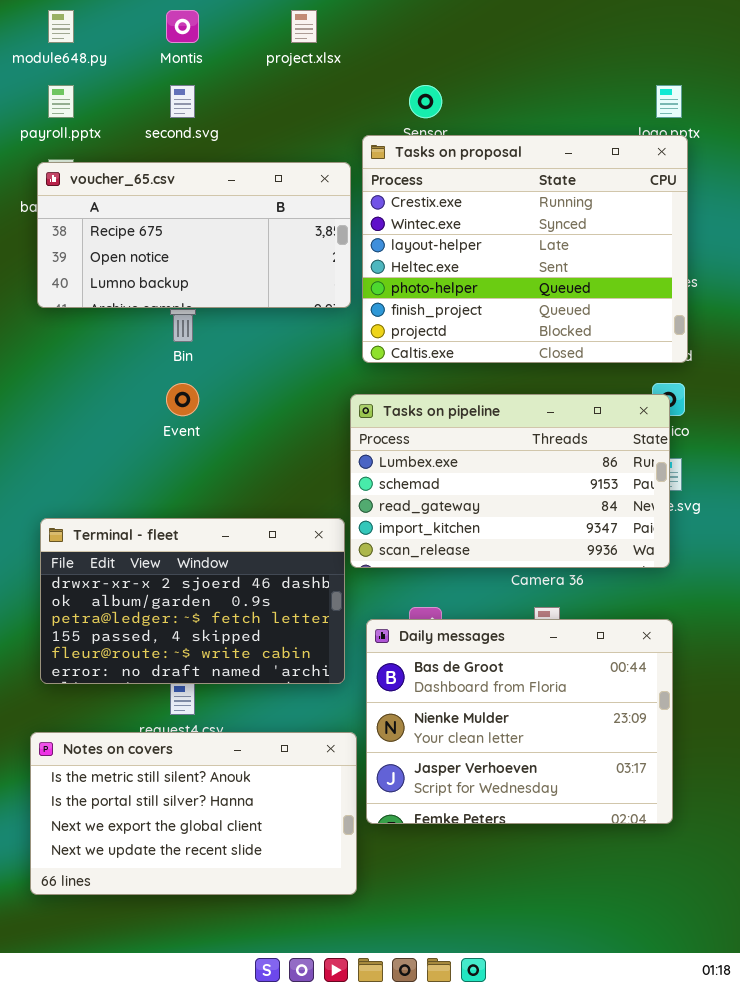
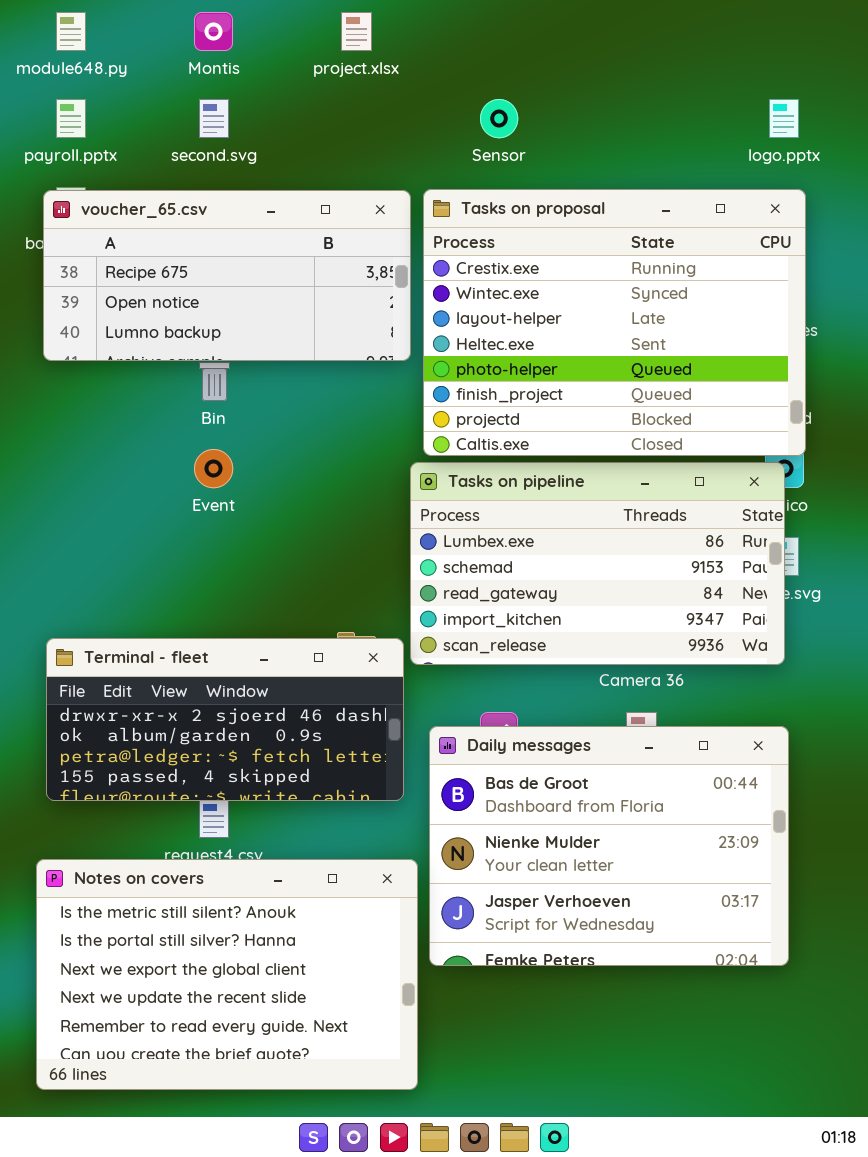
Tasks on proposal: [362,135,688,363] -> [423,189,806,456], moved
Terminal - fleet: [40,518,345,684] -> [46,638,404,801], resized
Notes on covers: [30,732,357,895] -> [36,859,418,1090], resized

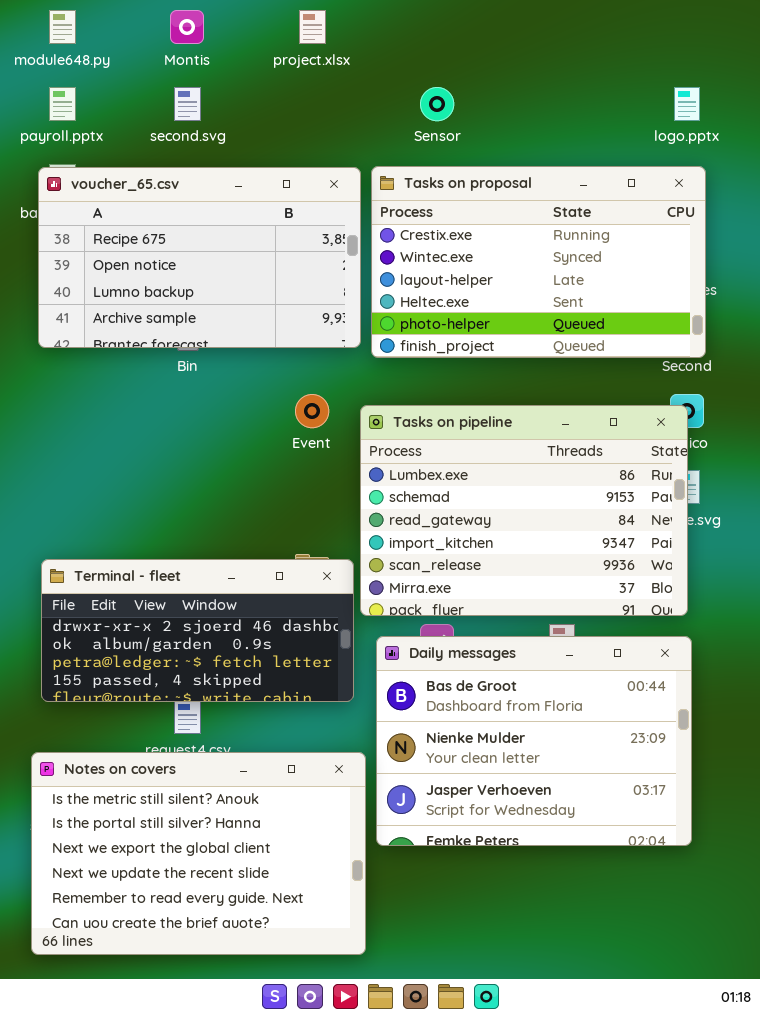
Tasks on proposal: [423,189,806,456] -> [371,166,706,358], resized
voucher_65.csv: [43,190,411,361] -> [38,167,361,348], resized
Event: [194,449,233,488] -> [295,394,329,428], moved
Tasks on pipeline: [410,462,785,665] -> [360,405,688,616], resized

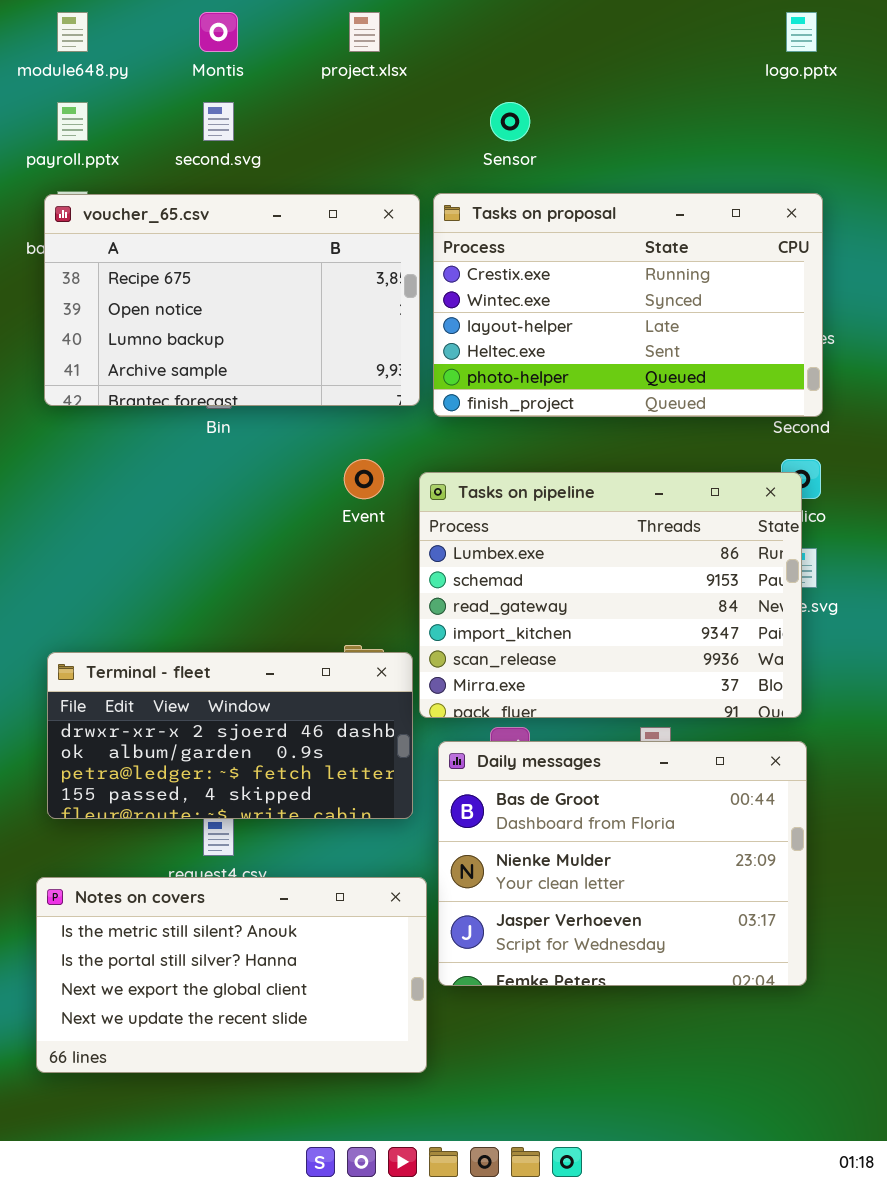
logo.pptx: [674,87,700,121] -> [786,12,817,52], moved
Notes on covers: [31,752,366,955] -> [36,877,427,1073], resized

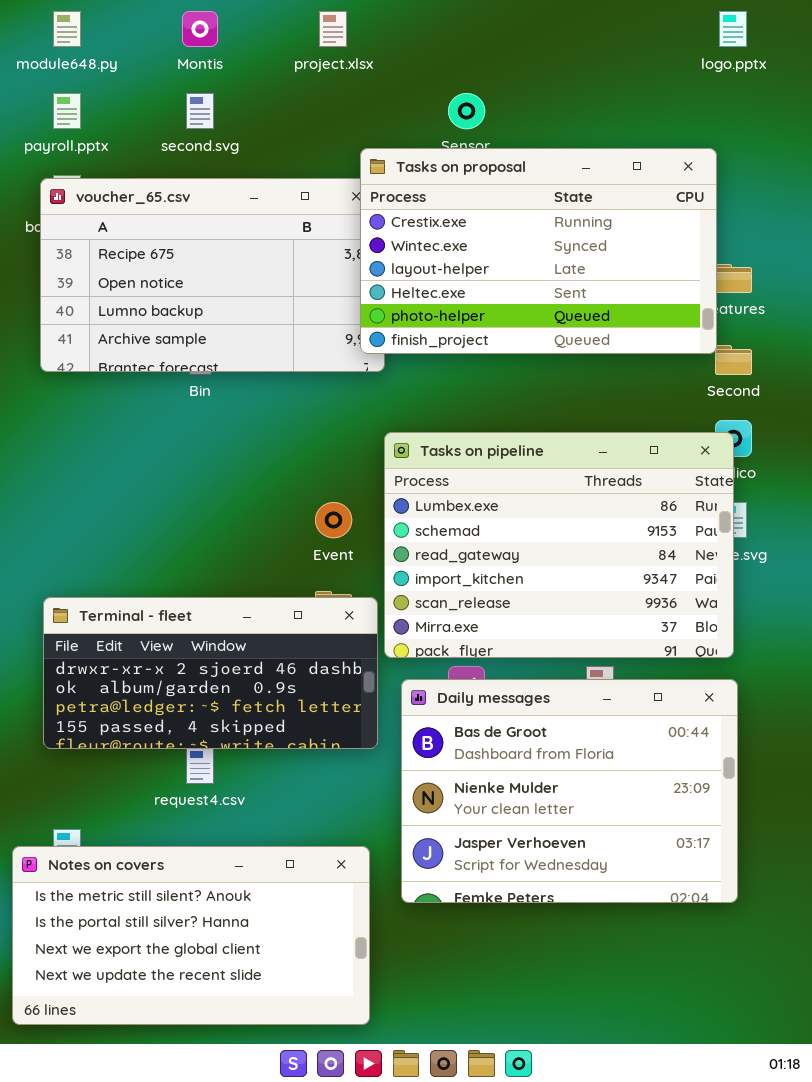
Tasks on proposal: [433,193,823,417] -> [360,148,717,354], moved
Event: [344,459,384,499] -> [315,502,352,538], moved
Notes on covers: [36,877,427,1073] -> [12,846,370,1025], moved

